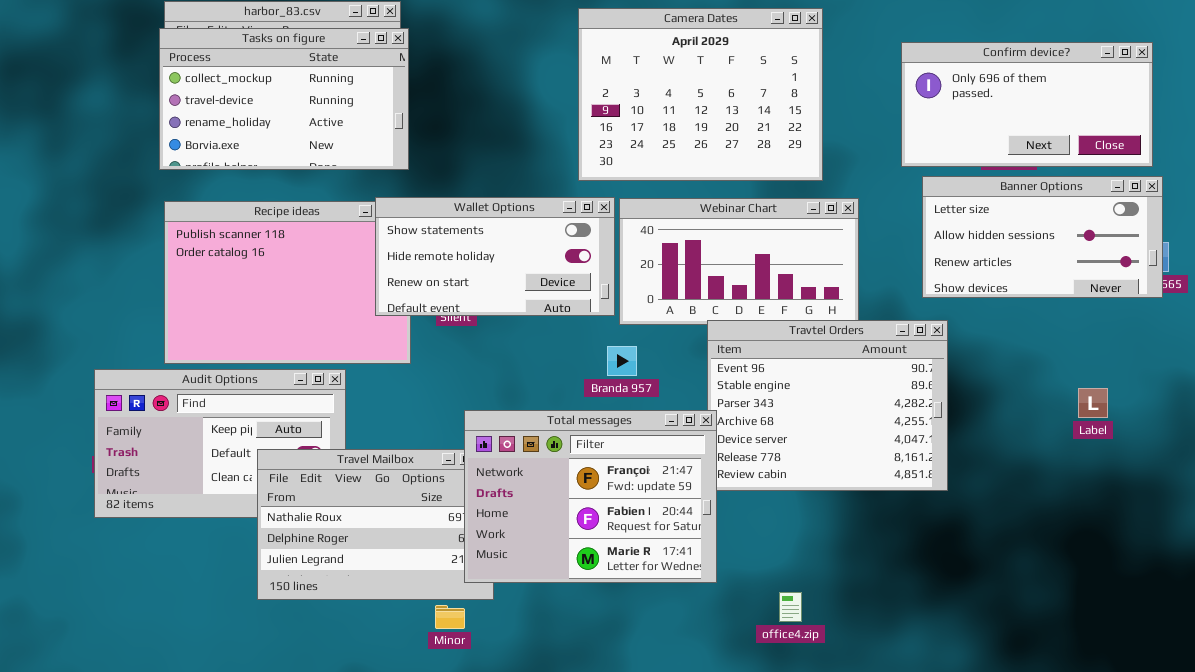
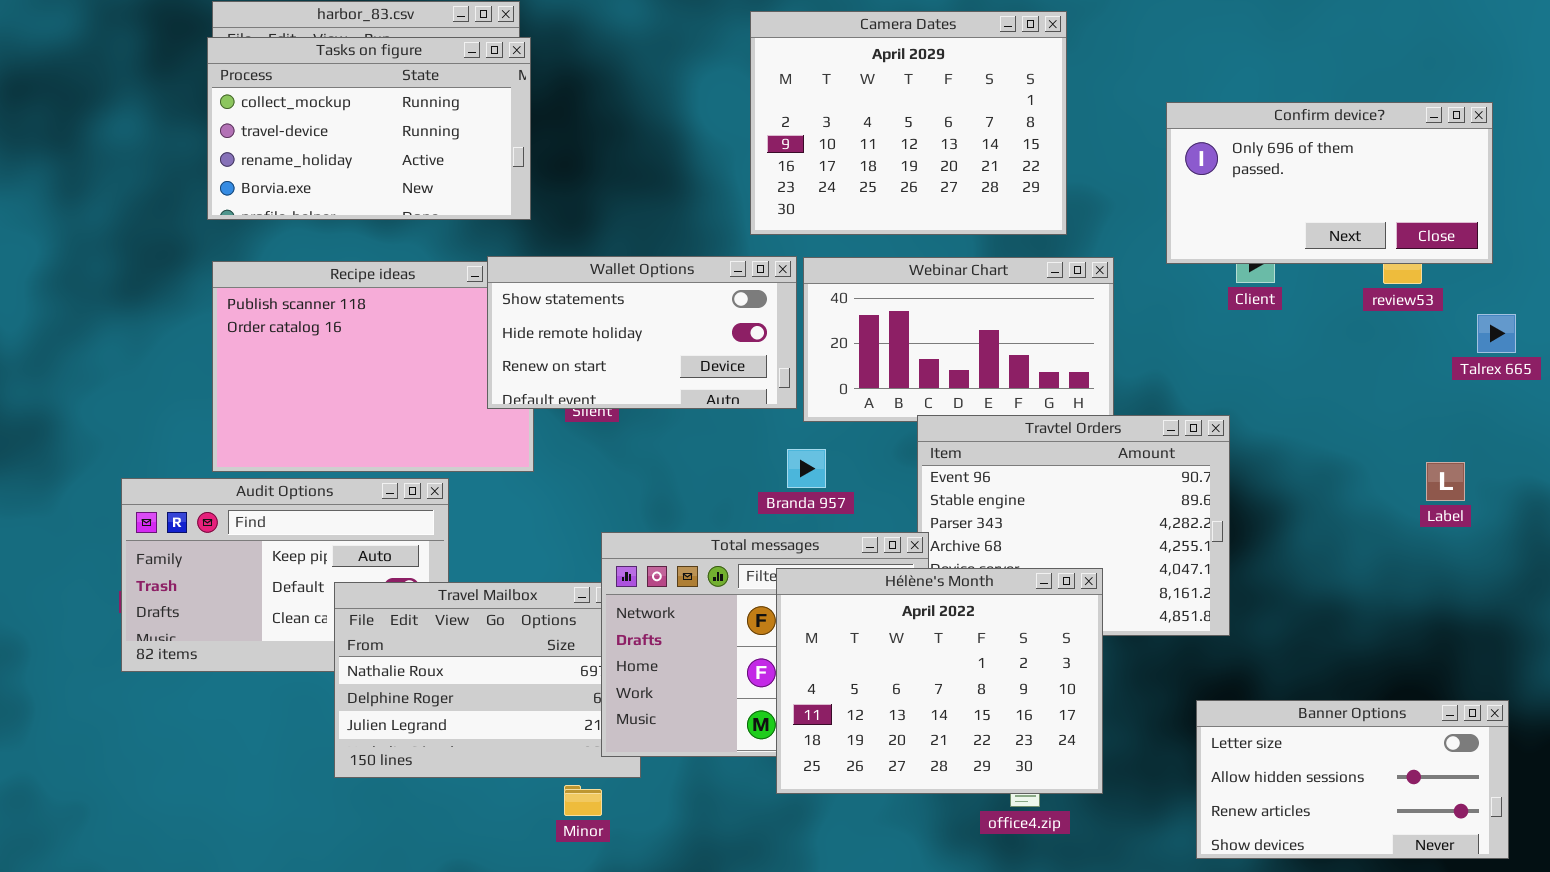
Confirm device?: [901,42,1153,167] -> [1166,102,1493,264], moved
Banner Options: [922,176,1163,298] -> [1196,700,1509,859], moved
Label: [1078,388,1108,418] -> [1426,462,1465,501], moved
Hélène's Month: none -> [776,568,1103,794], opened

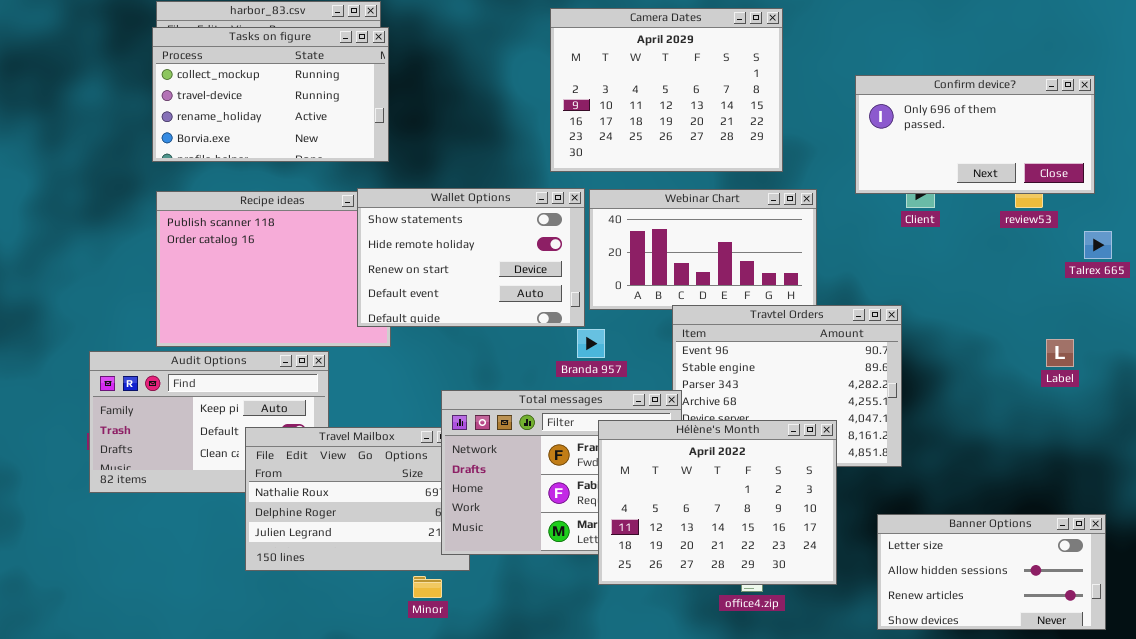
Wallet Options: [487,256,797,409] -> [357,188,585,327], resized
Hélène's Month: [776,568,1103,794] -> [598,420,837,585], moved

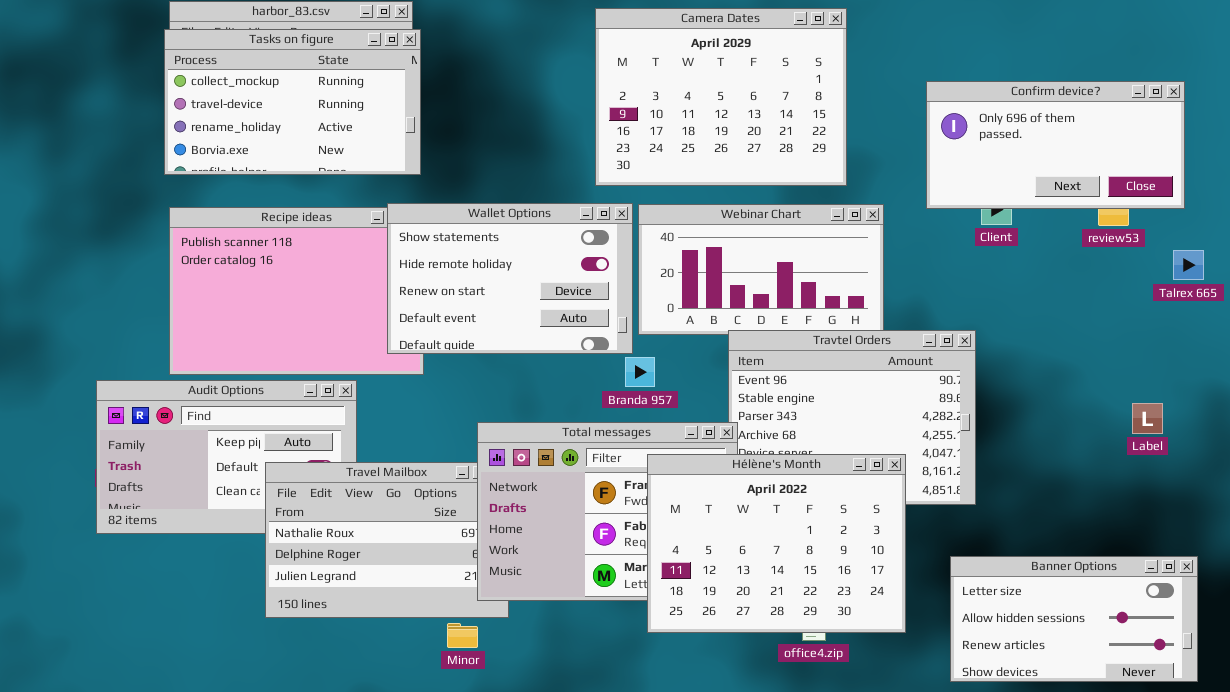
Label: [1046,339,1074,367] -> [1132,403,1163,434], moved

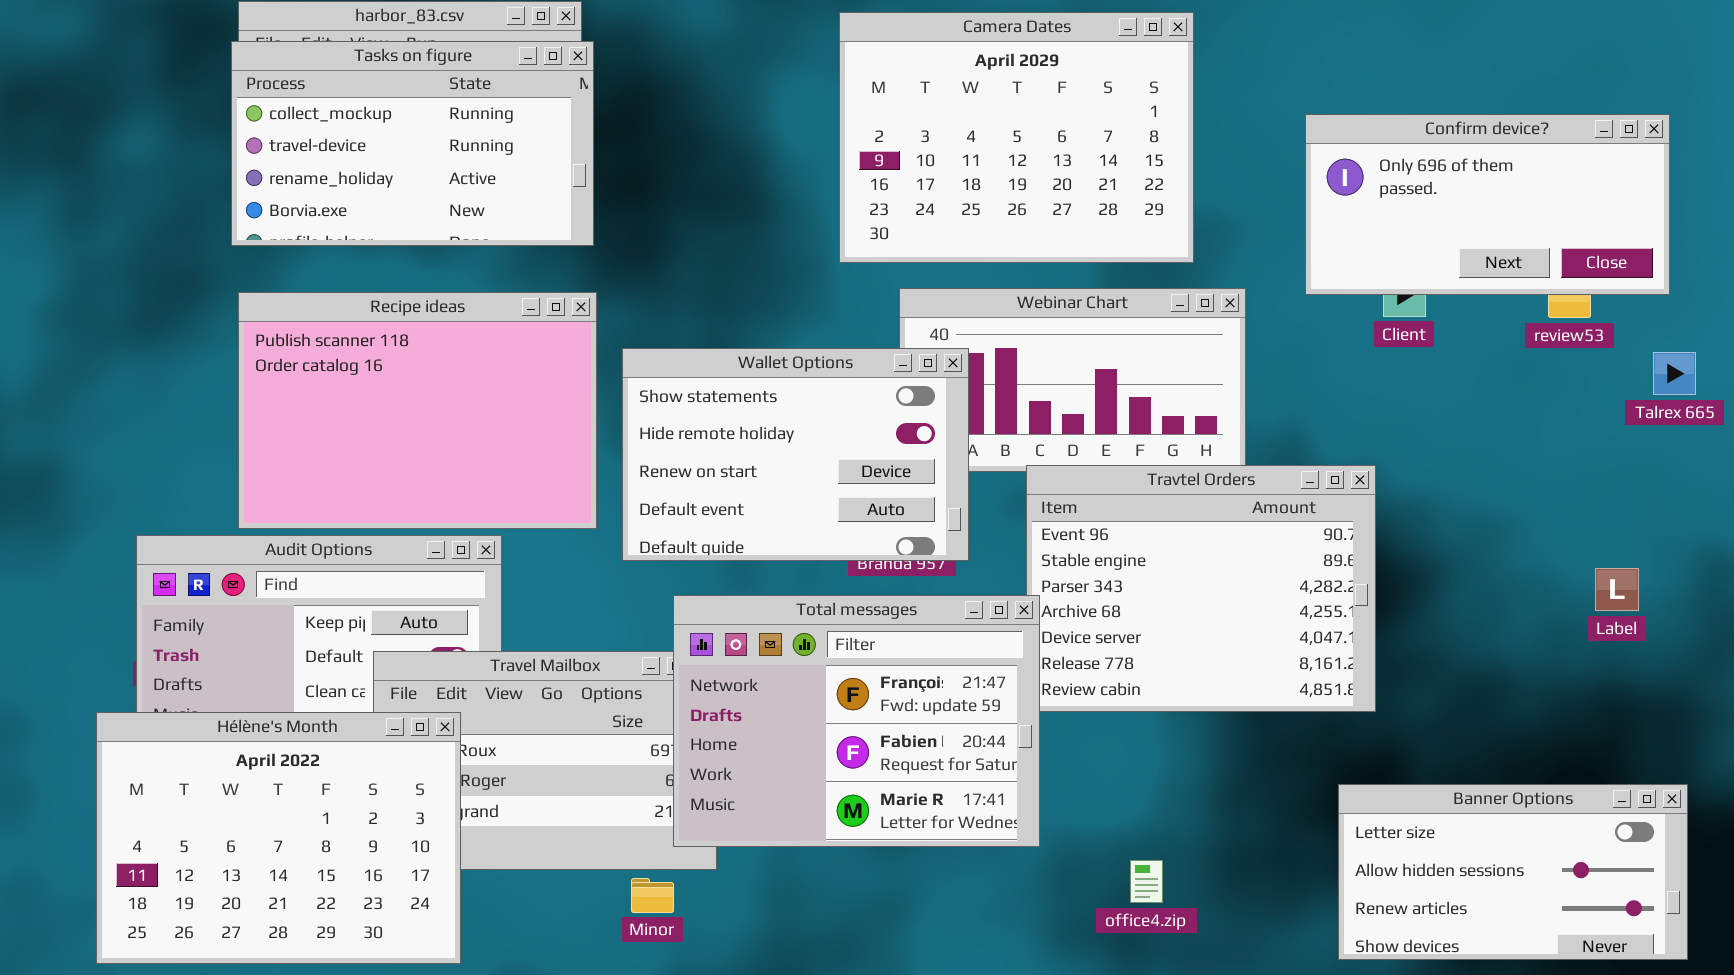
Wallet Options: [387,203,633,354] -> [622,348,969,561], moved
Hélène's Month: [647,454,906,633] -> [96,712,461,964], moved

